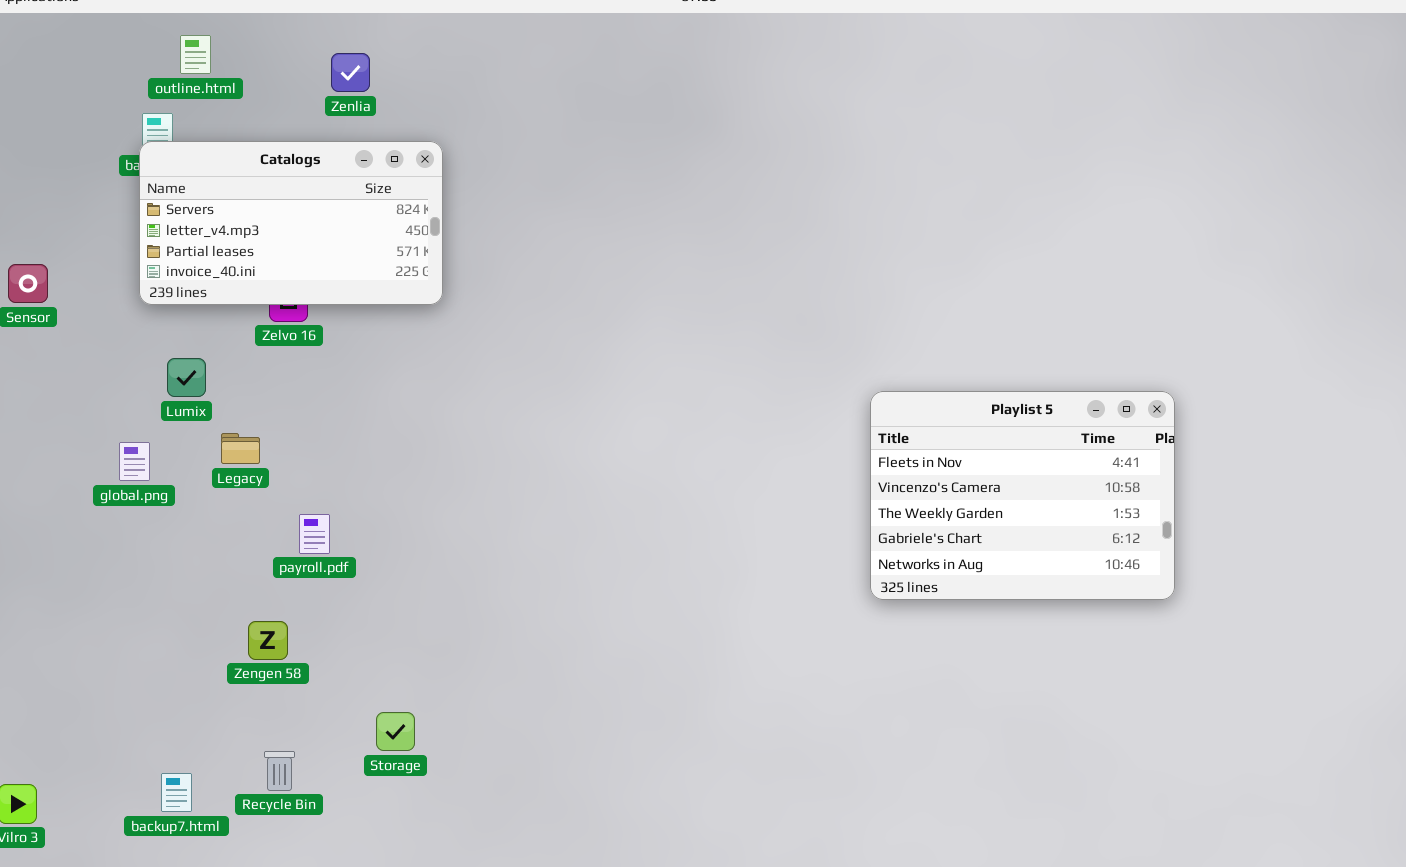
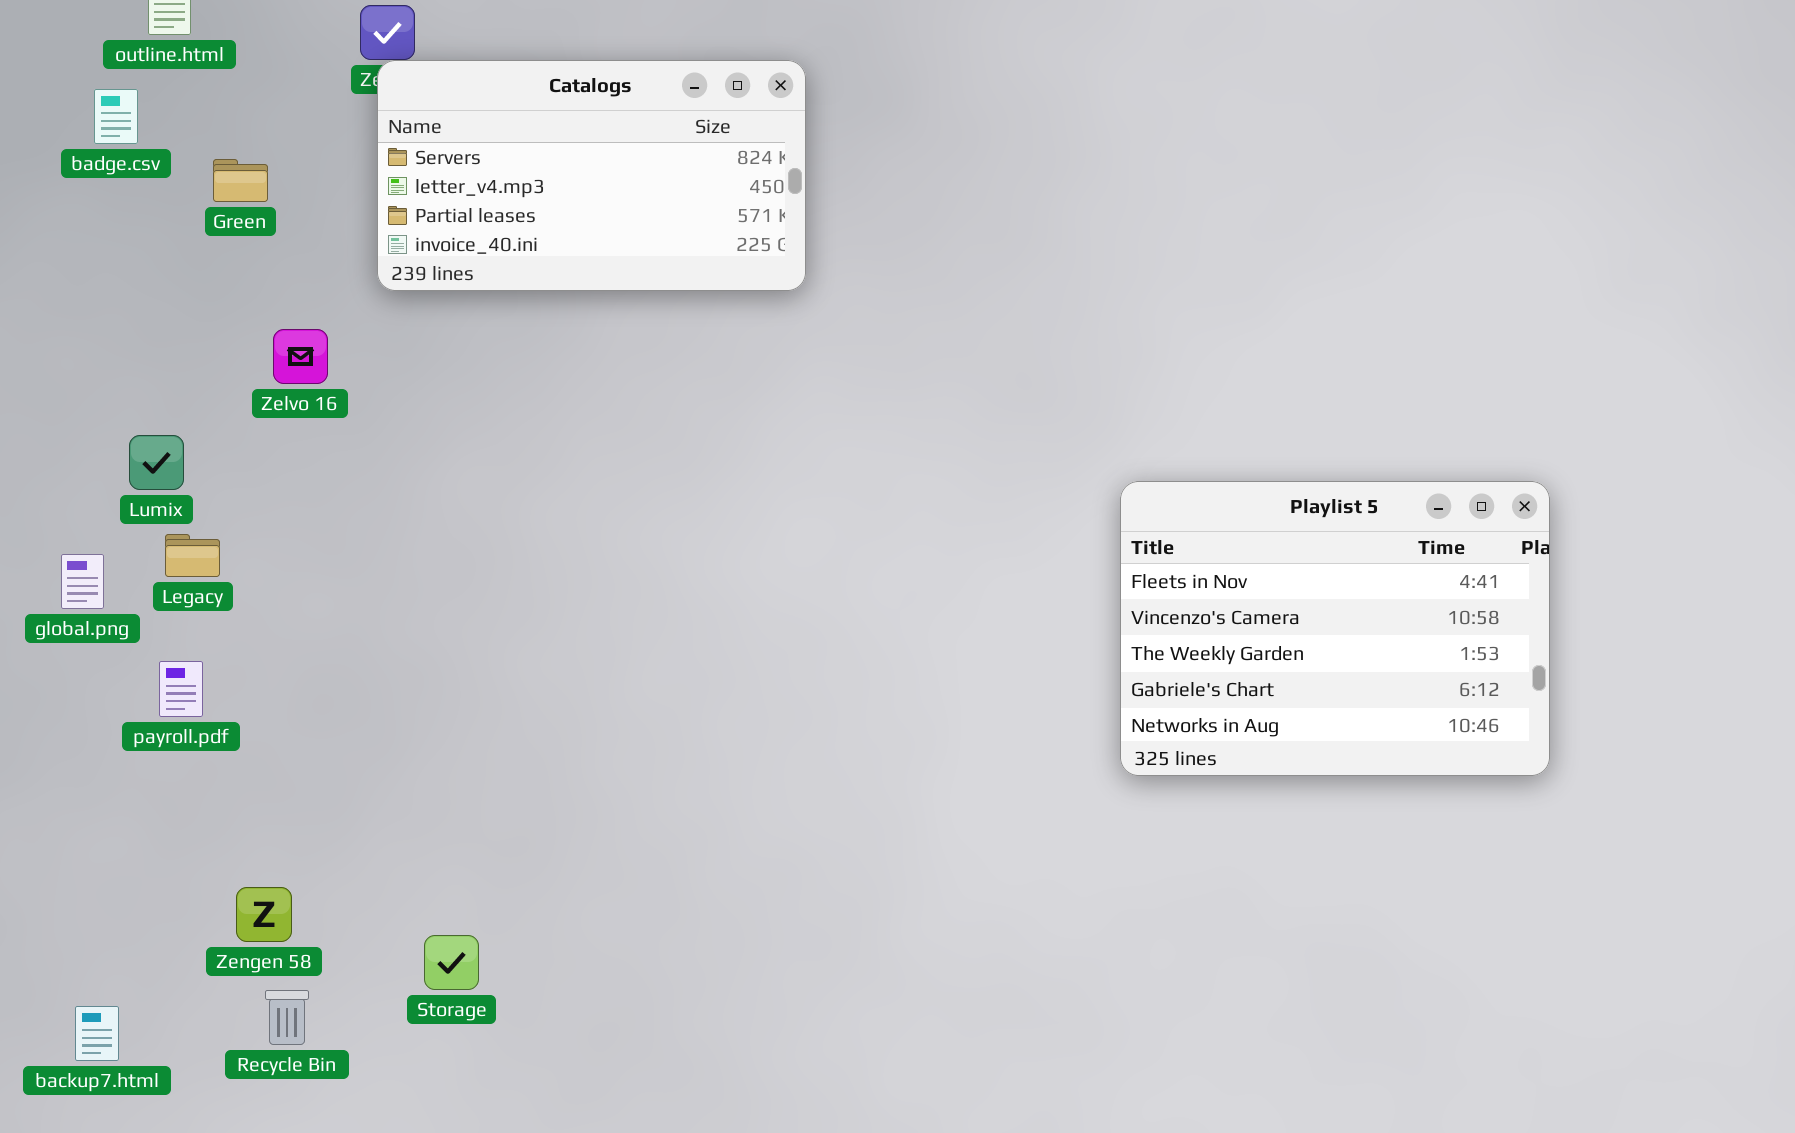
Catalogs: [139,141,443,305] -> [377,60,806,291], moved
Legacy: [221,433,260,464] -> [165,534,220,577], moved
payroll.pdf: [299,514,330,554] -> [159,661,203,717], moved
Zengen 58: [248,621,288,660] -> [236,887,292,942], moved
backup7.html: [161,773,192,812] -> [75,1006,119,1061], moved

